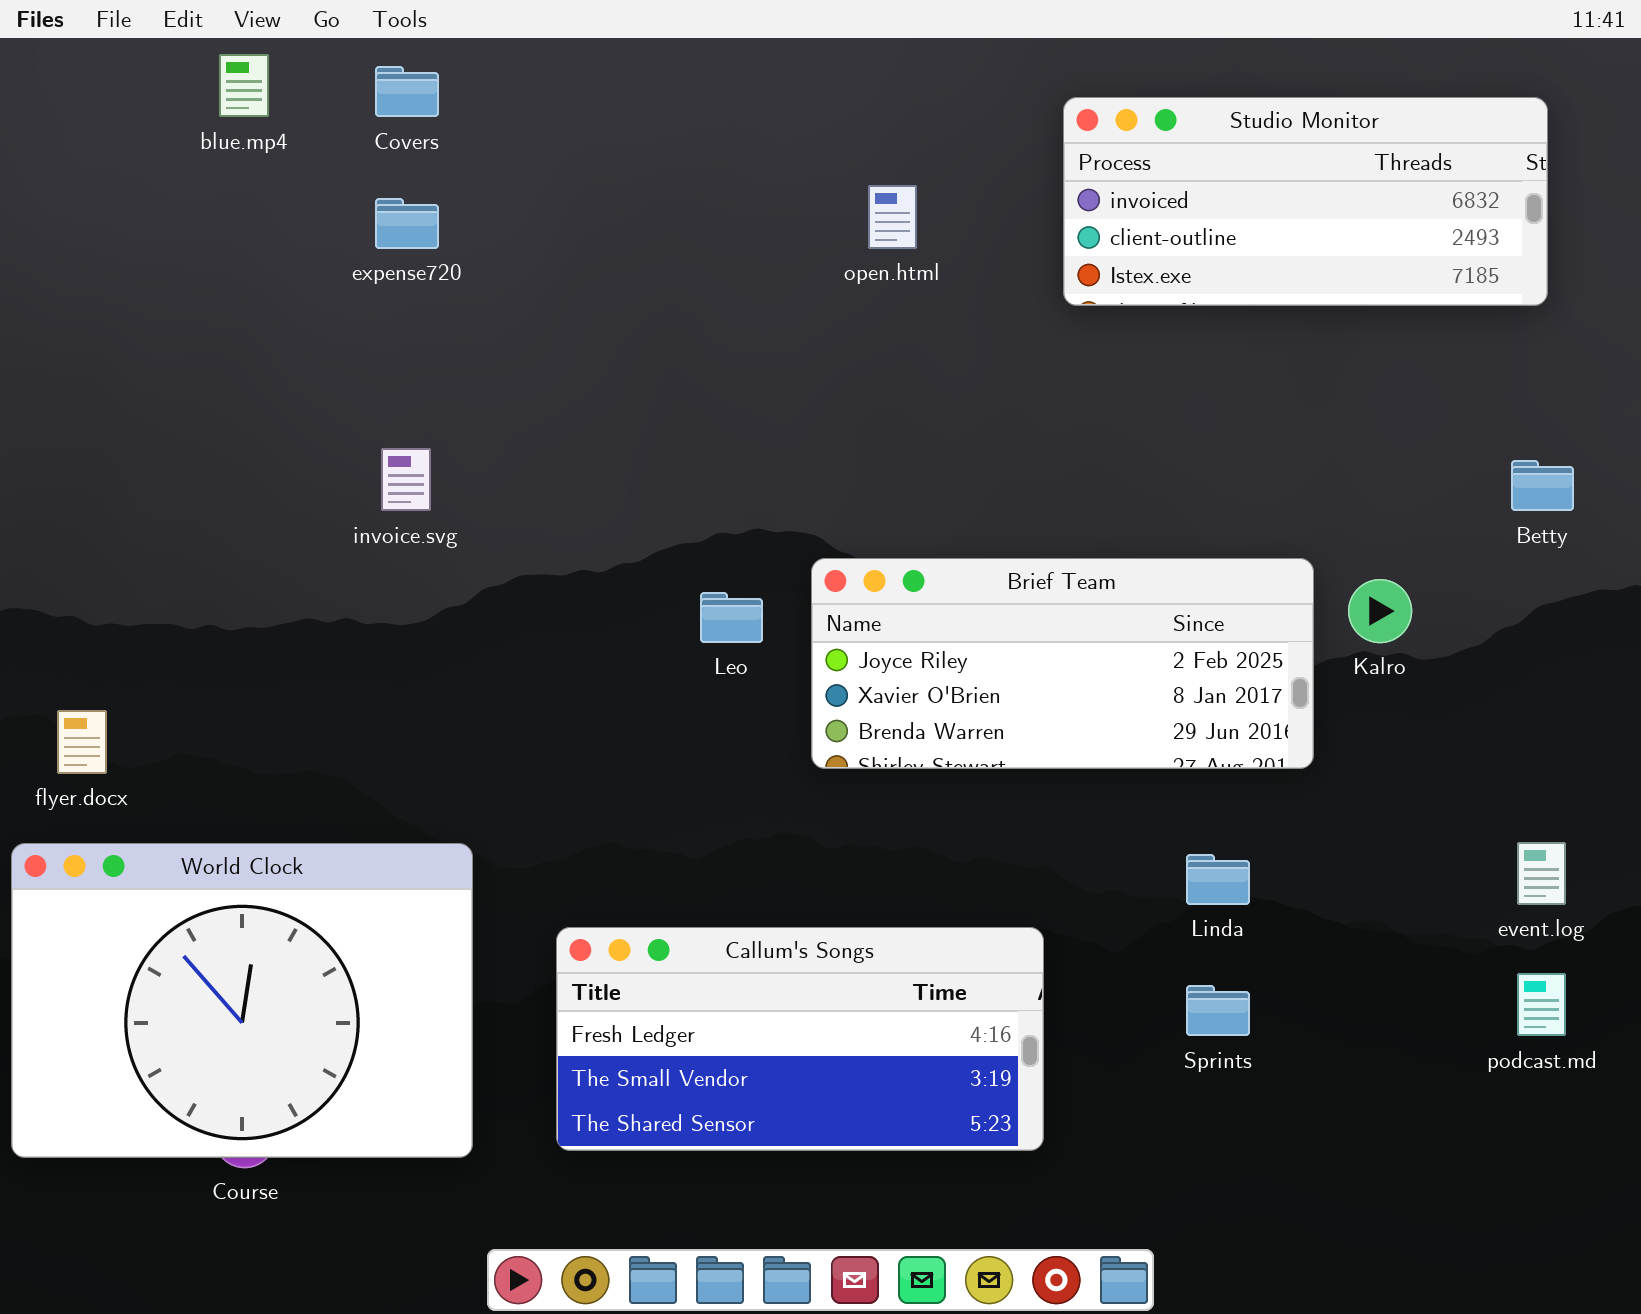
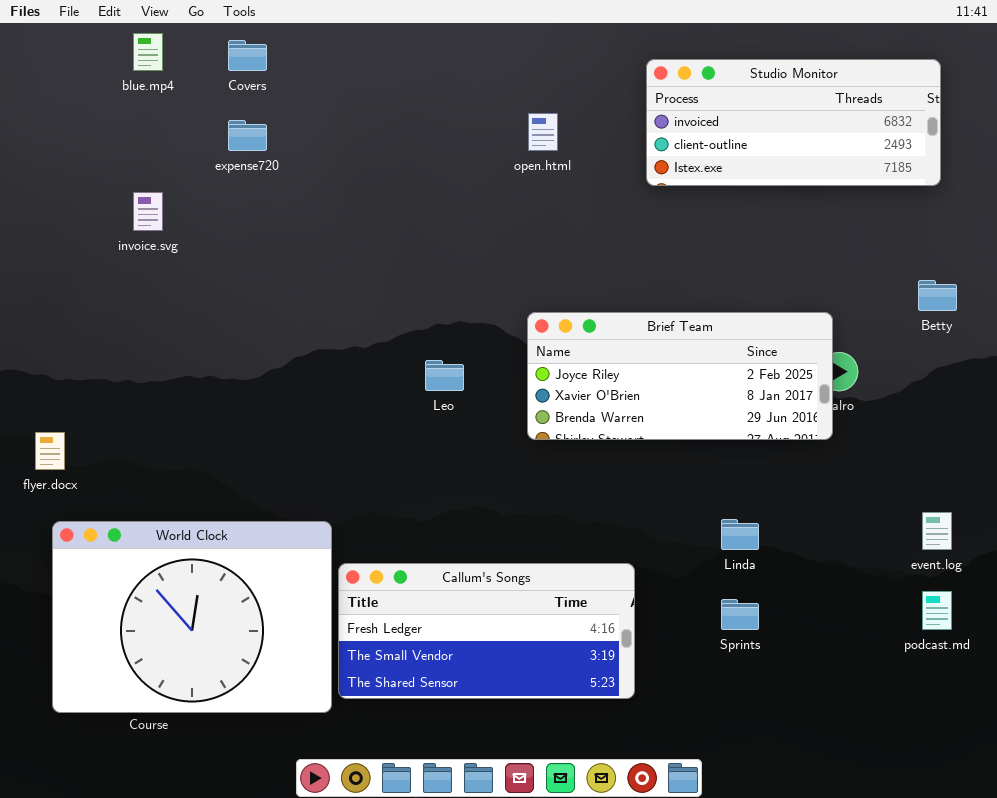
invoice.svg: [381,448,431,511] -> [133,192,163,231], moved
Brief Team: [811,558,1314,769] -> [527,312,833,440], moved
World Clock: [11,843,473,1158] -> [52,521,332,713], moved

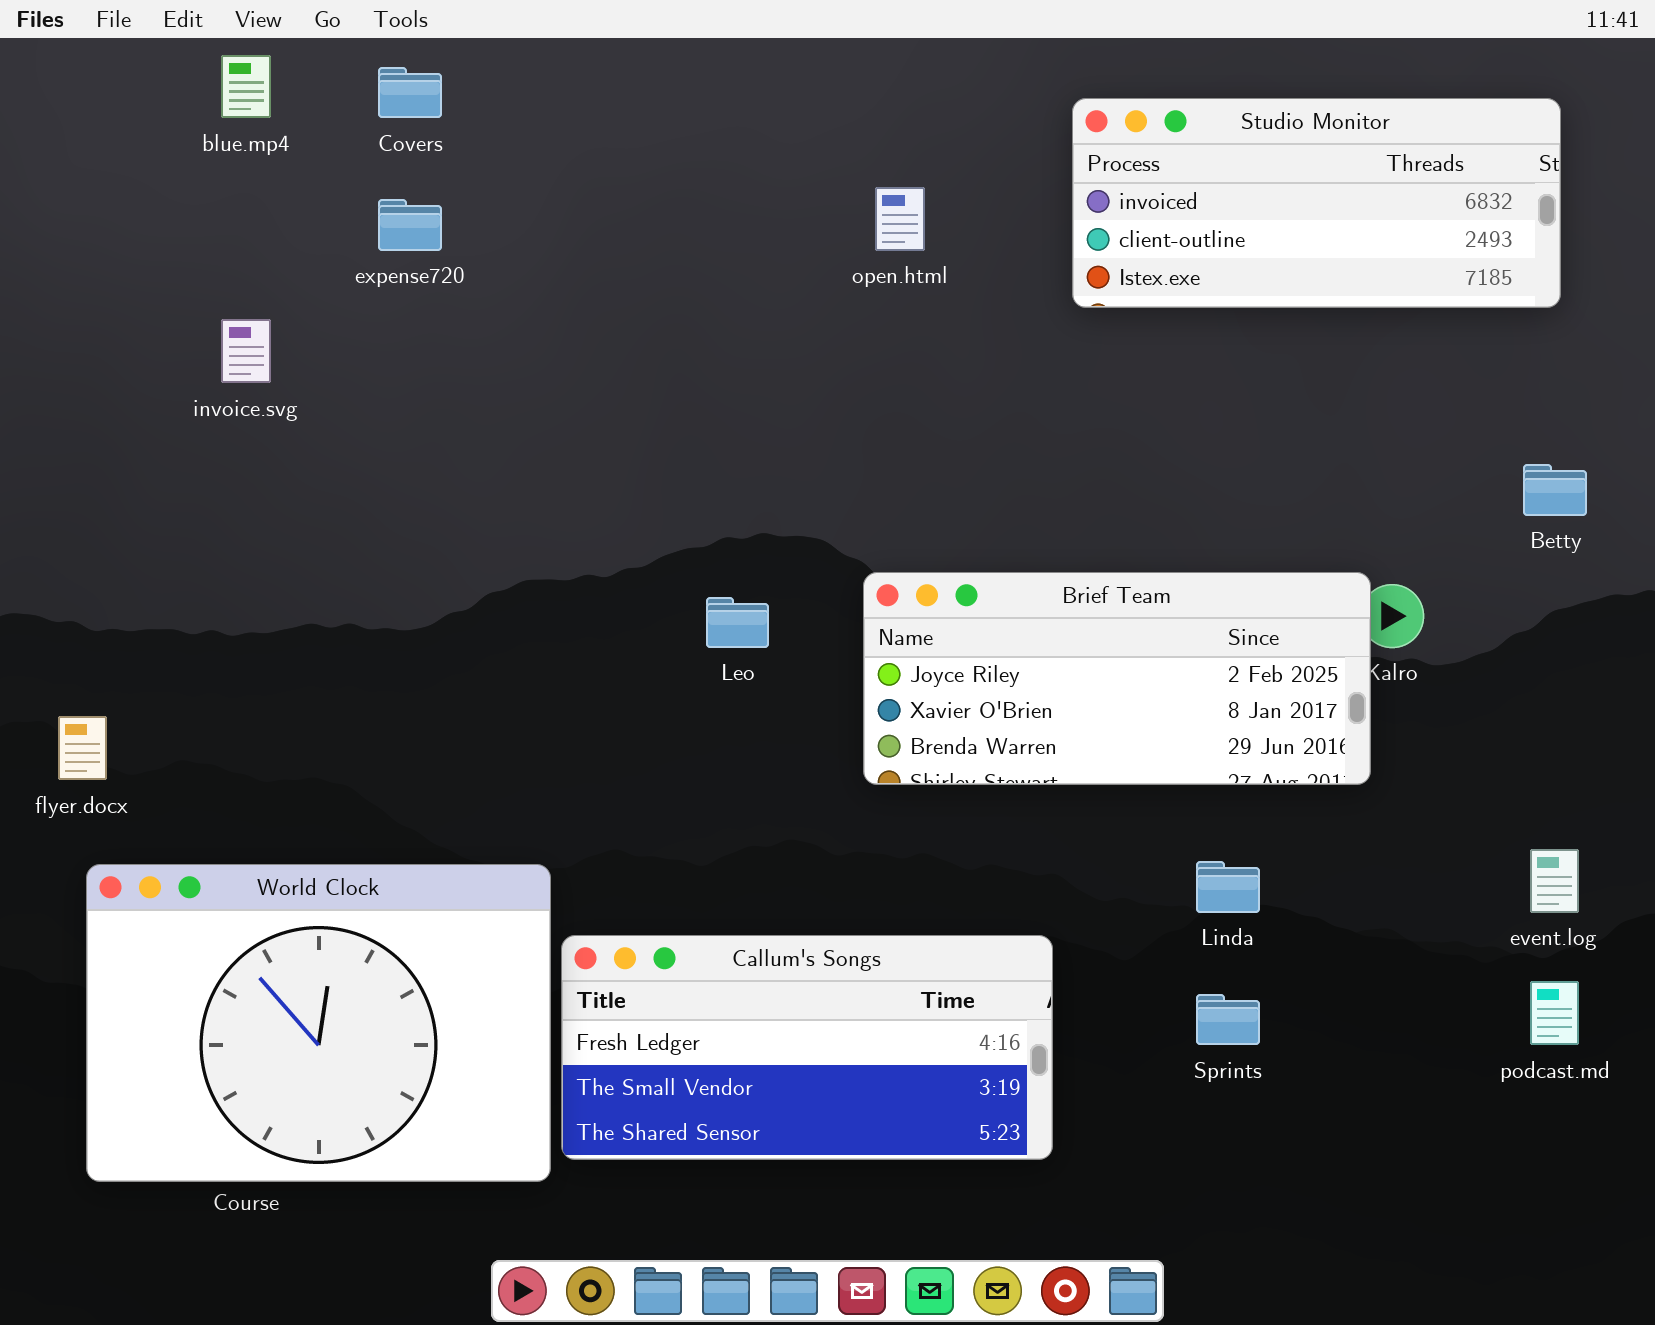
Brief Team: [527,312,833,440] -> [863,572,1371,785], moved

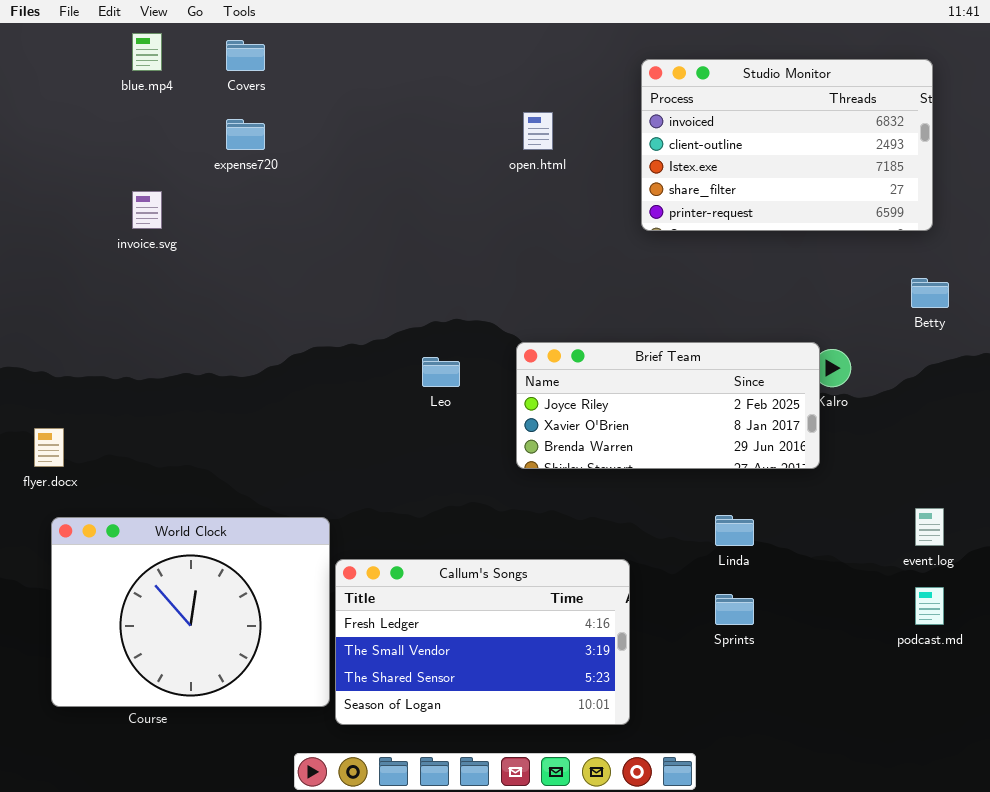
Studio Monitor: [1072,98,1561,308] -> [641,59,933,231], resized
Callum's Songs: [561,935,1053,1160] -> [335,559,630,725], resized

